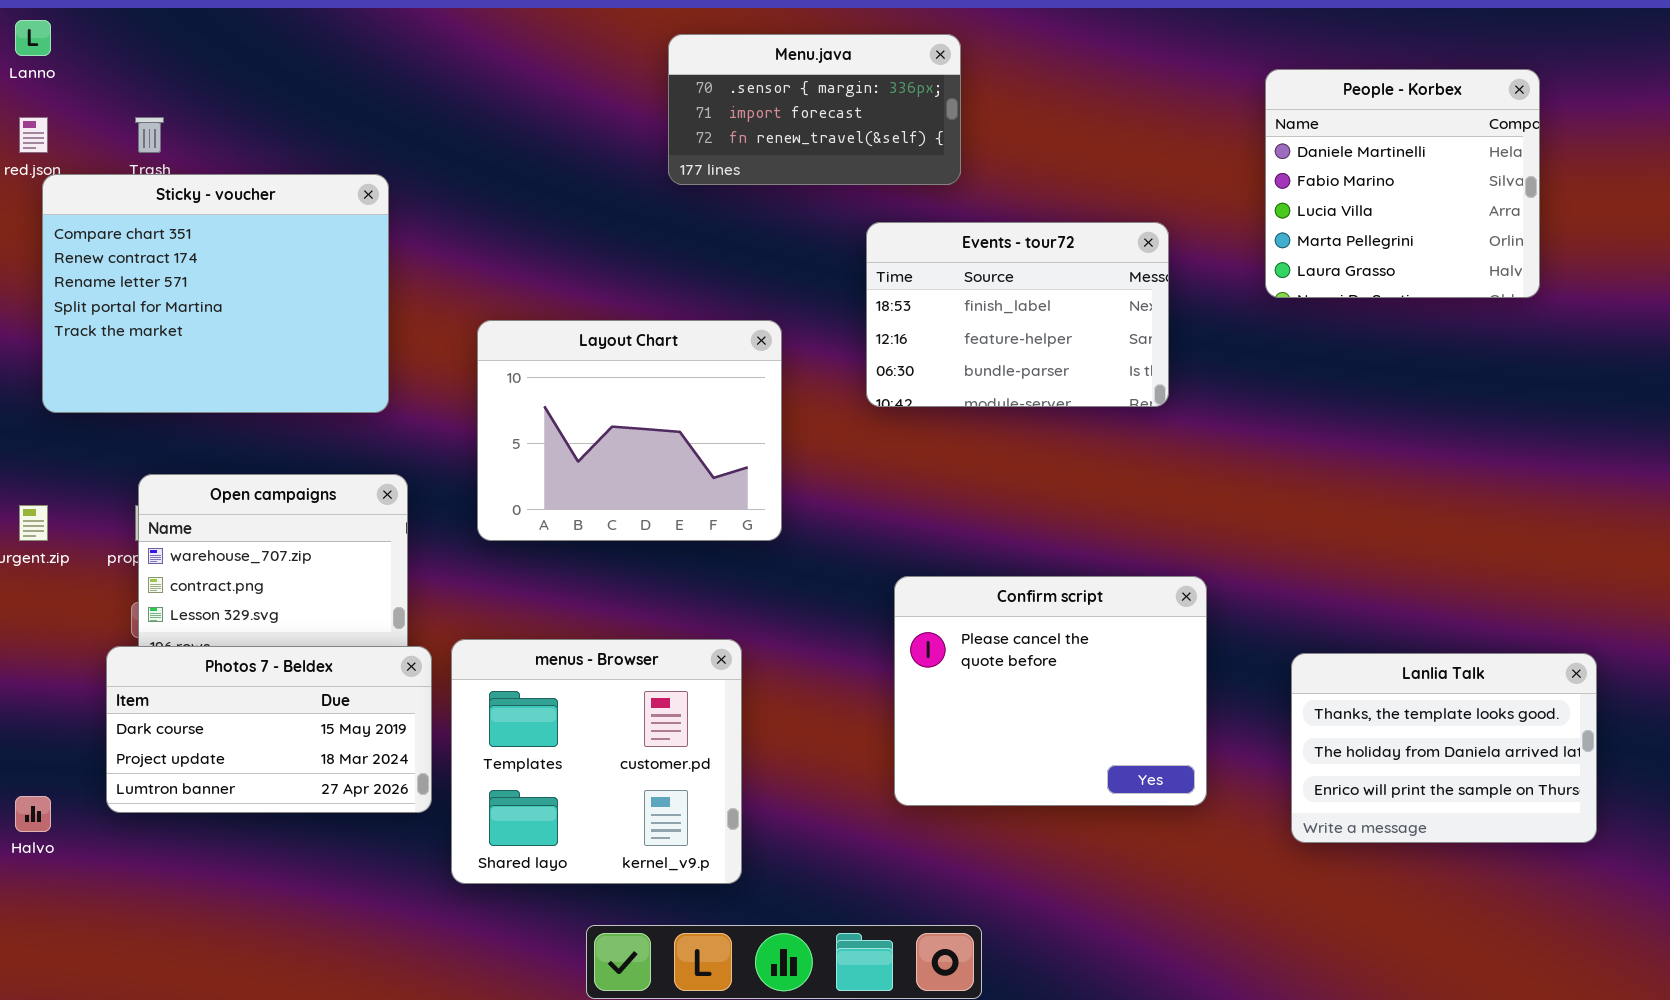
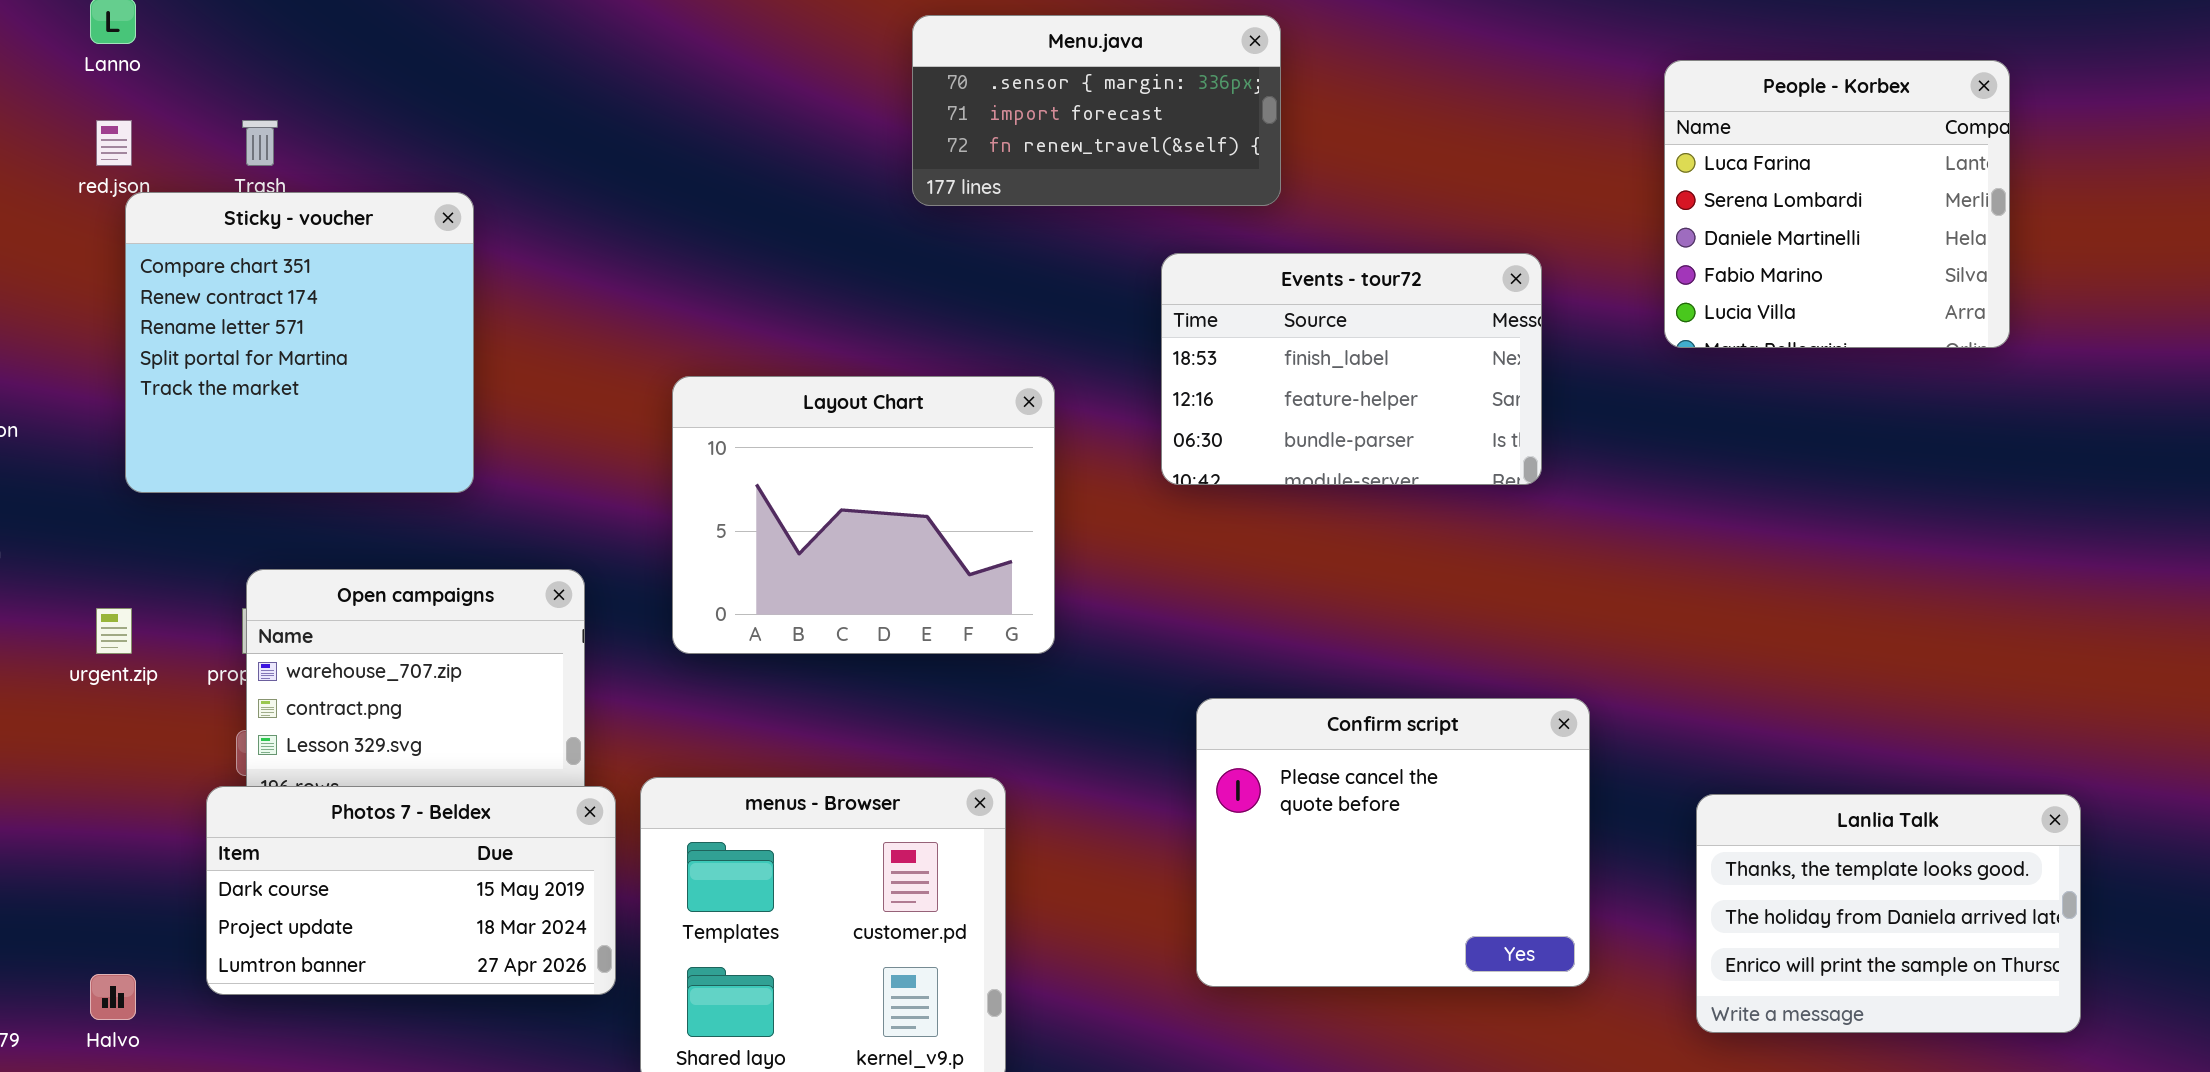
People - Korbex: [1265,69,1540,298] -> [1664,60,2010,348], scrolled up 2 rows
Sticky - voucher: [42,174,389,413] -> [125,192,474,493], resized

